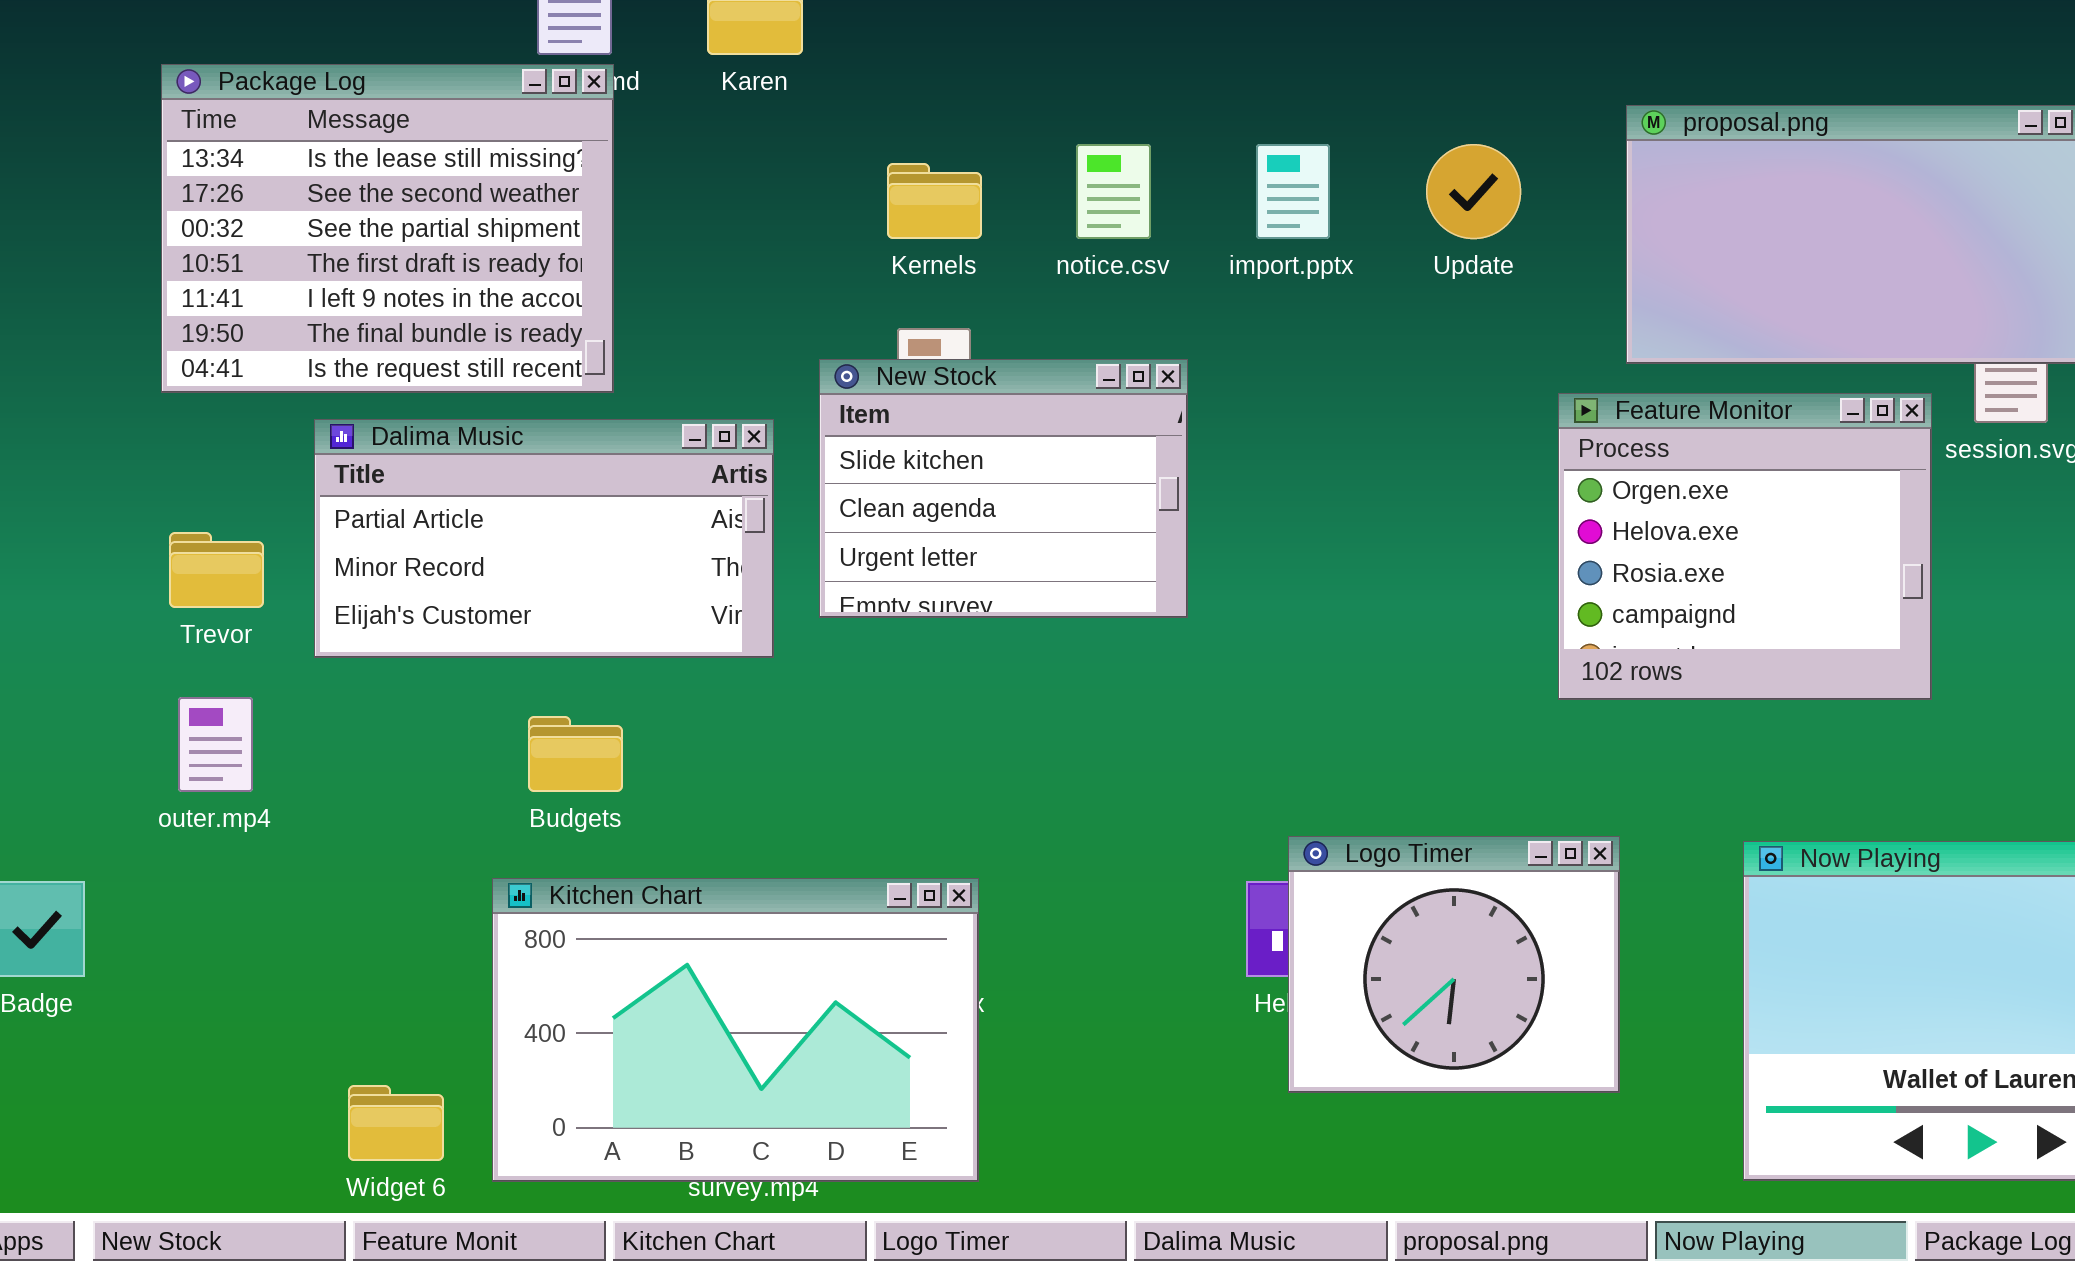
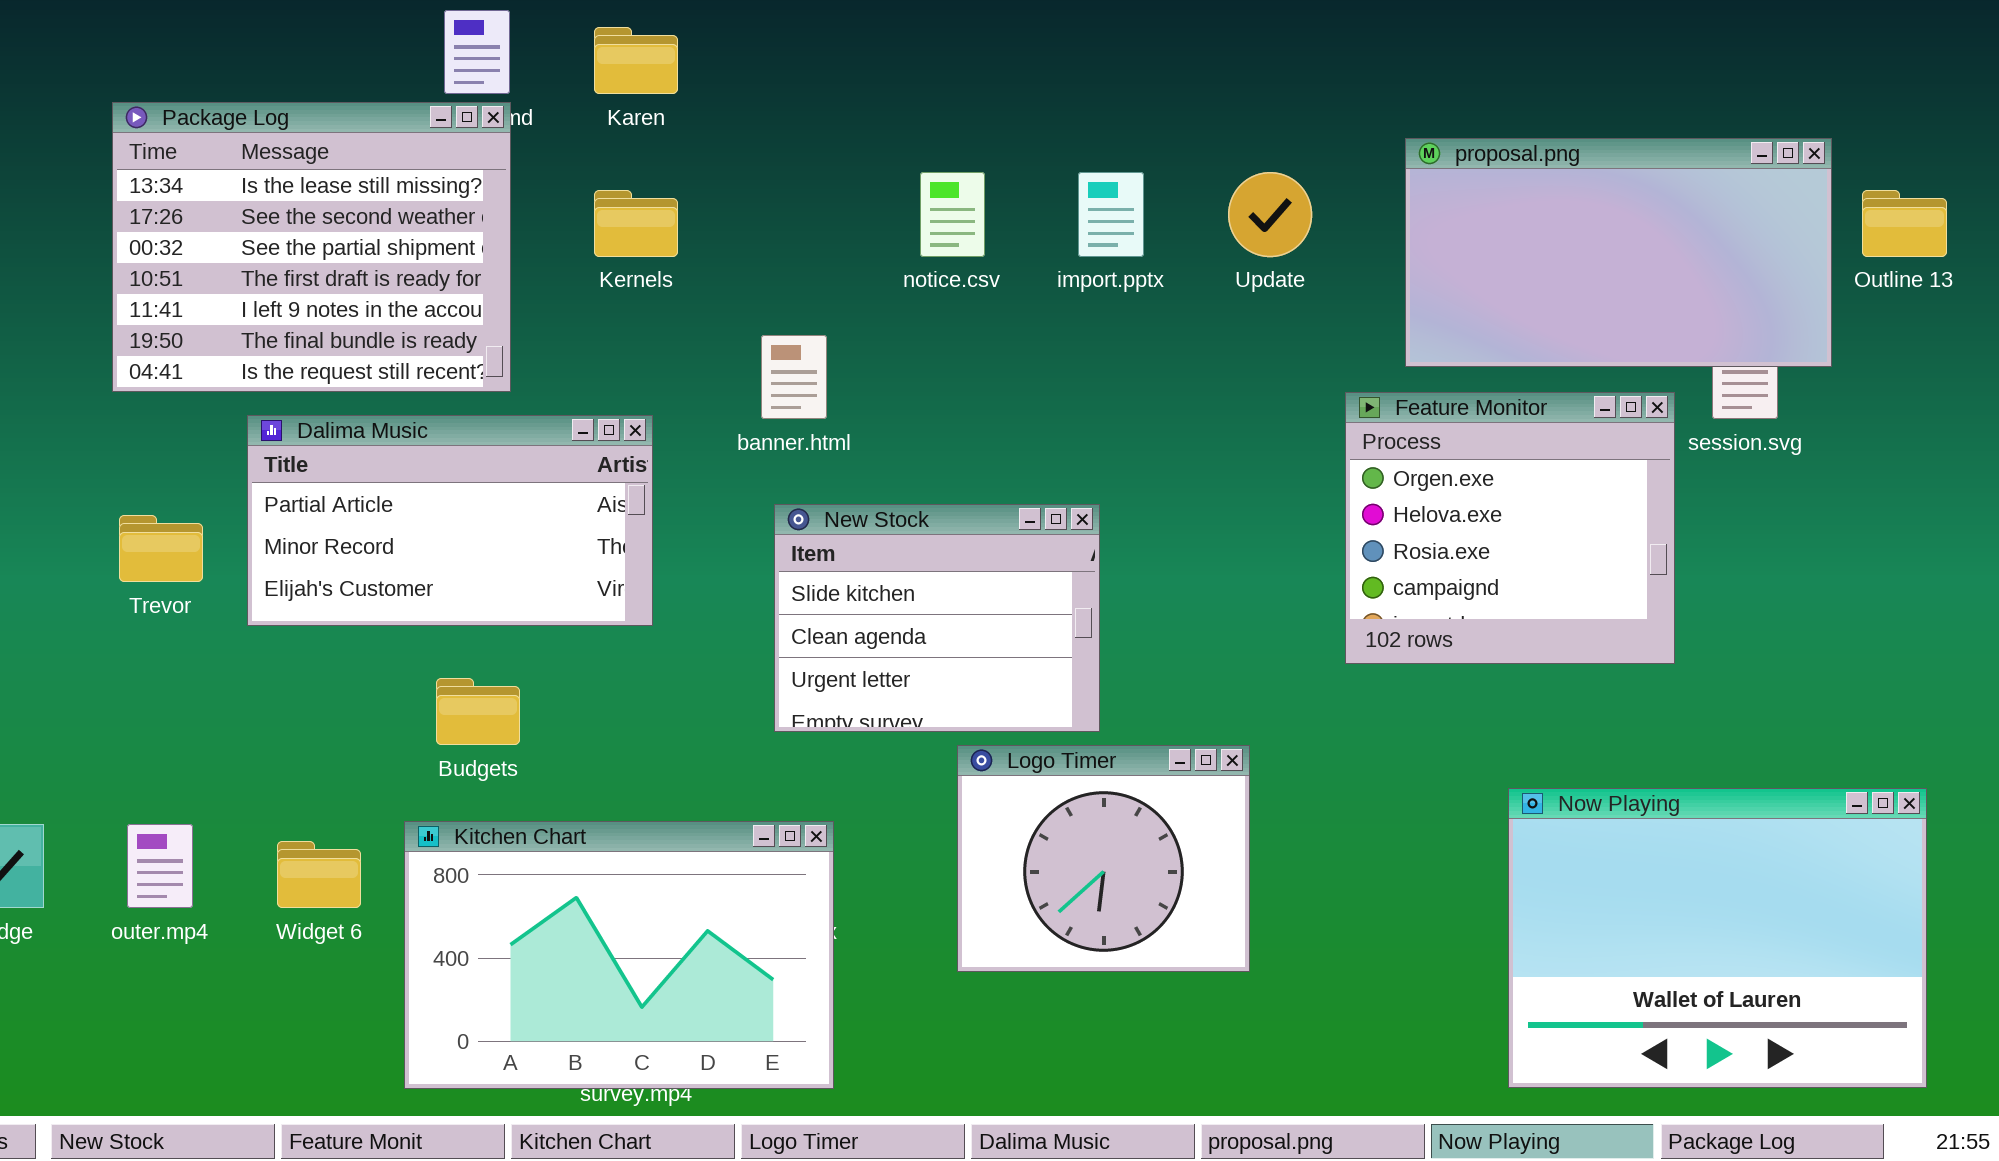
Kernels: [887,163,982,239] -> [594,190,678,257], moved
New Stock: [819,359,1188,618] -> [774,504,1100,732], moved
outer.mp4: [178,697,253,792] -> [127,824,193,908], moved
Logo Timer: [1288,836,1620,1093] -> [957,745,1250,972], moved
Widget 6: [348,1085,444,1161] -> [277,841,361,908], moved

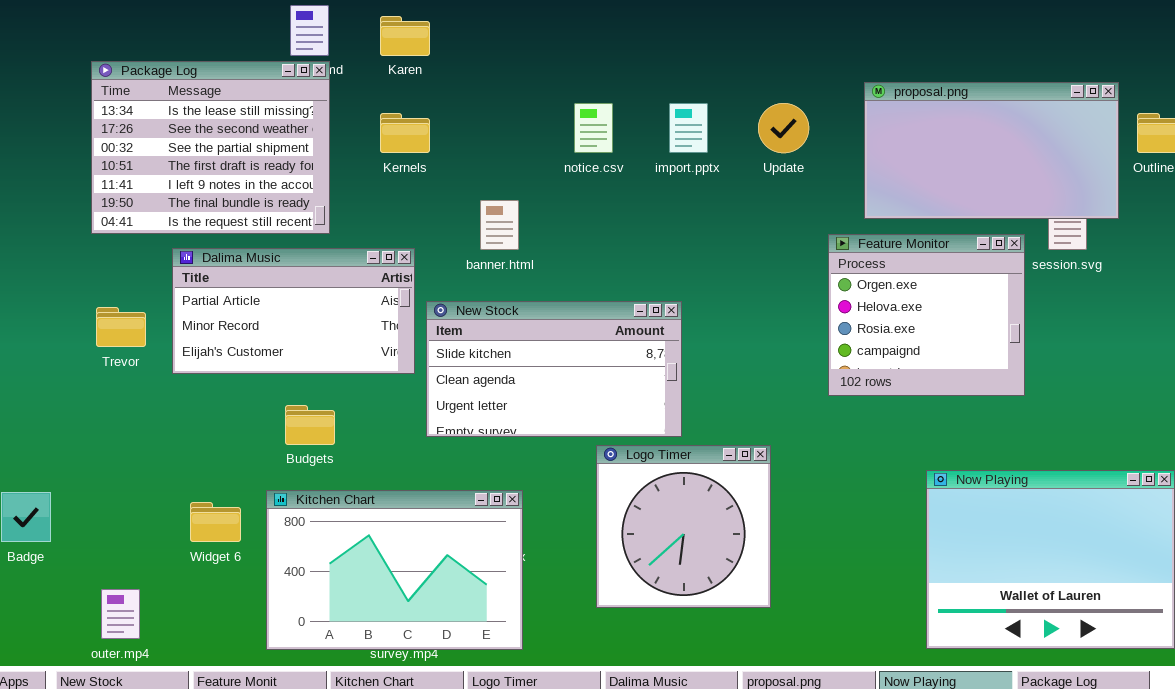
New Stock: [774,504,1100,732] -> [426,301,682,437], resized
Logo Timer: [957,745,1250,972] -> [596,445,771,608], resized
outer.mp4: [127,824,193,908] -> [101,589,140,639], moved

